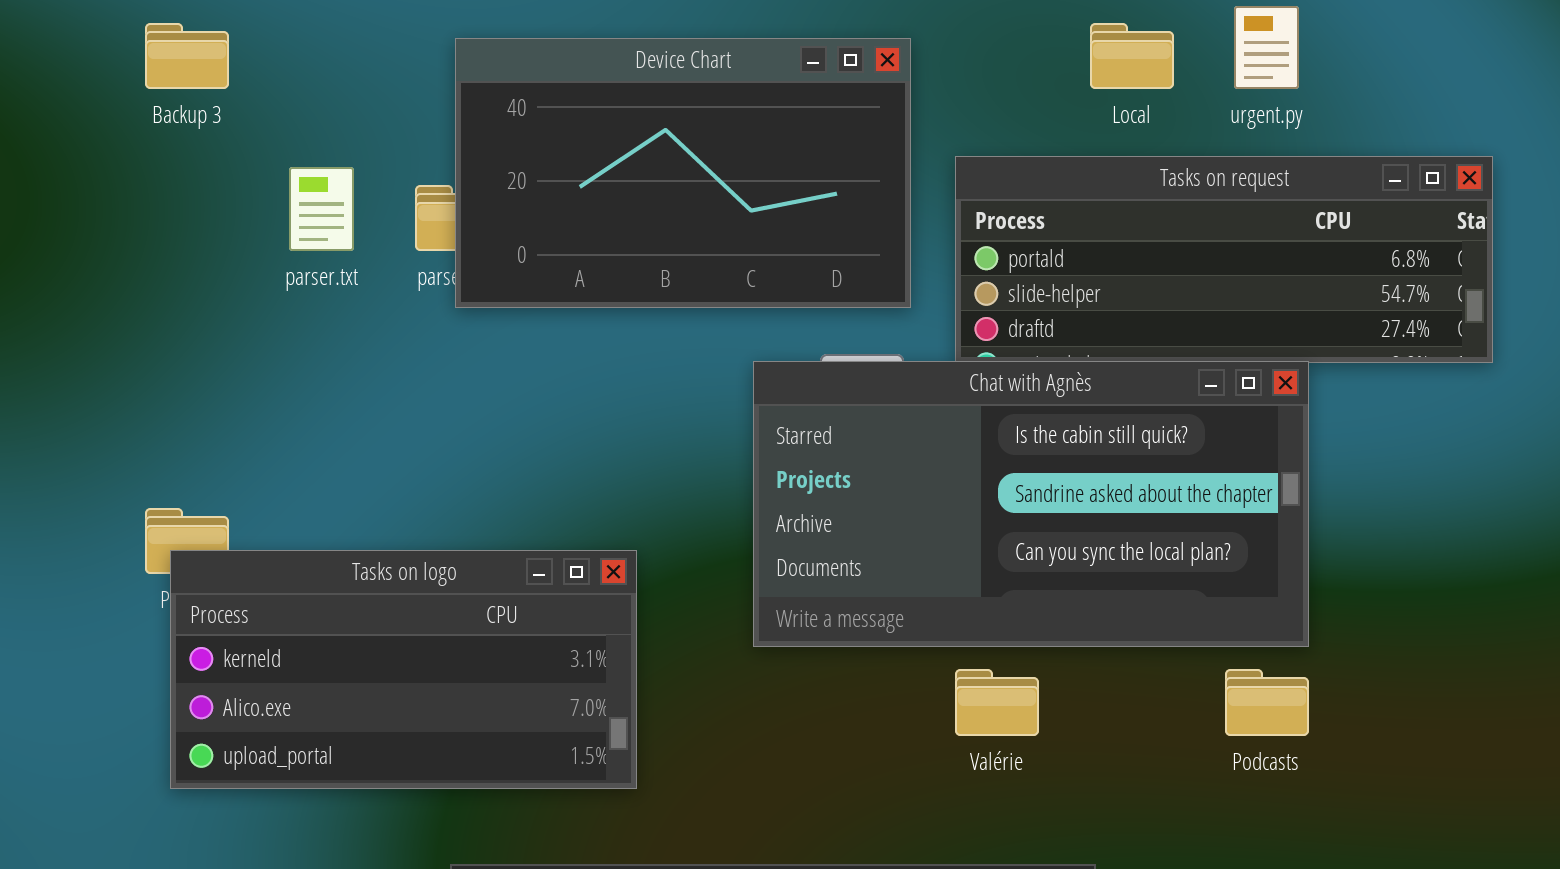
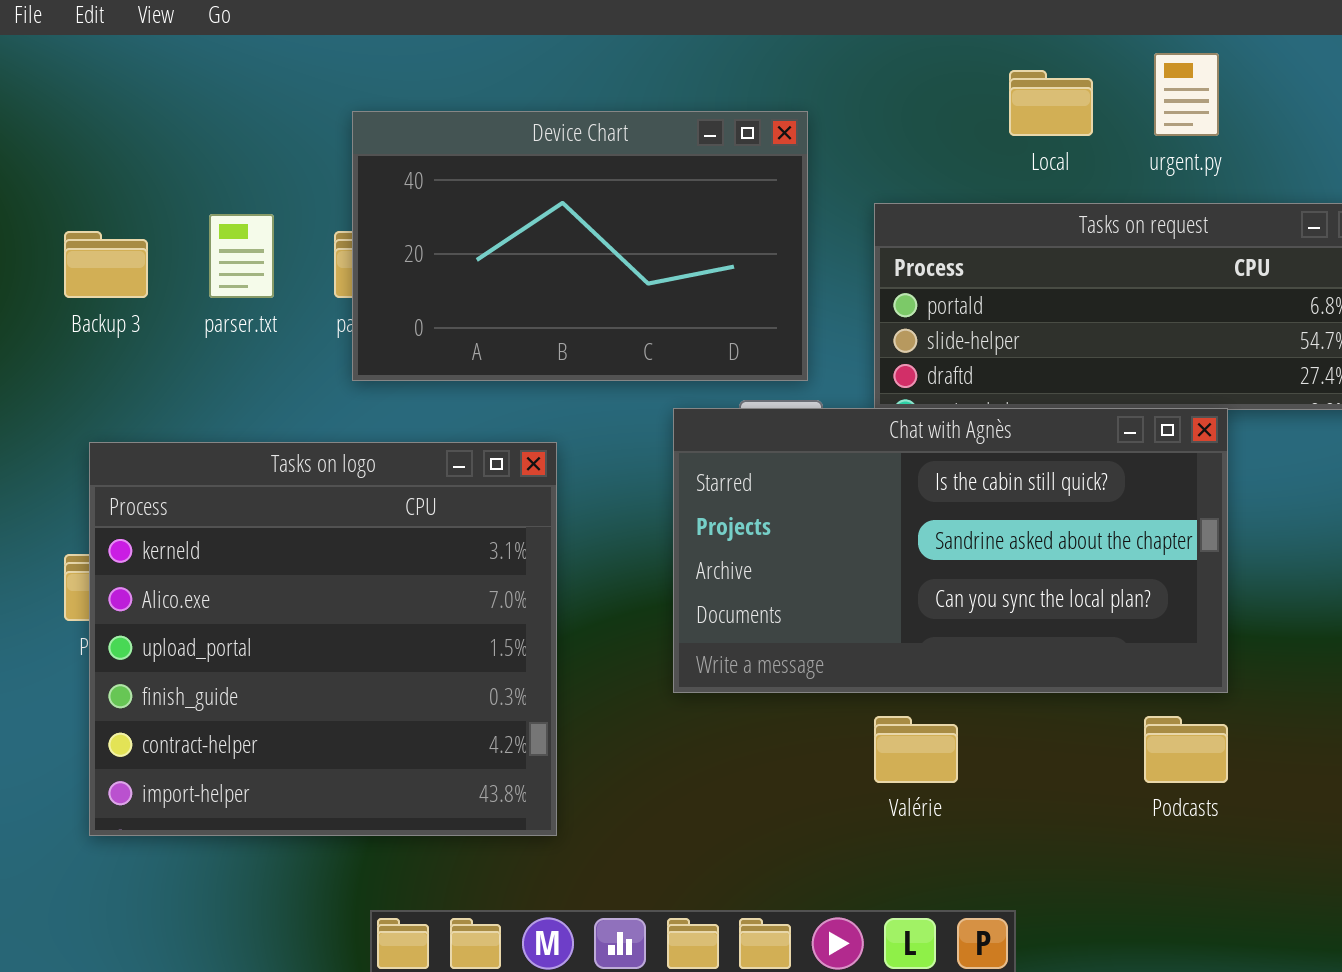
Backup 3: [145,23,229,89] -> [64,231,148,298], moved
Device Chart: [455,38,911,308] -> [352,111,808,381], moved
Tasks on logo: [170,550,637,789] -> [89,442,557,836], resized

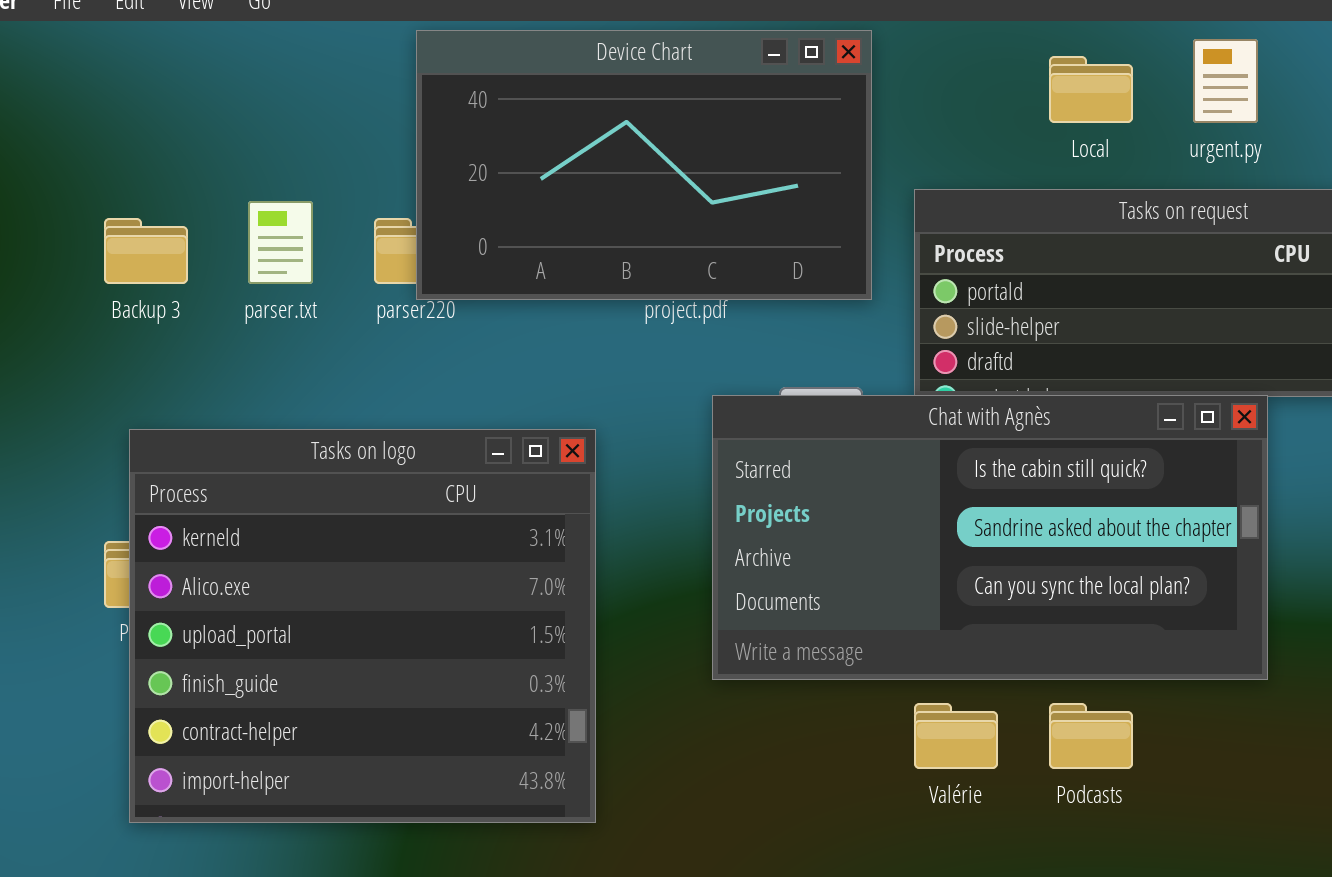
Device Chart: [352,111,808,381] -> [416,30,872,300], moved
Podcasts: [1144,716,1228,783] -> [1049,703,1133,769], moved

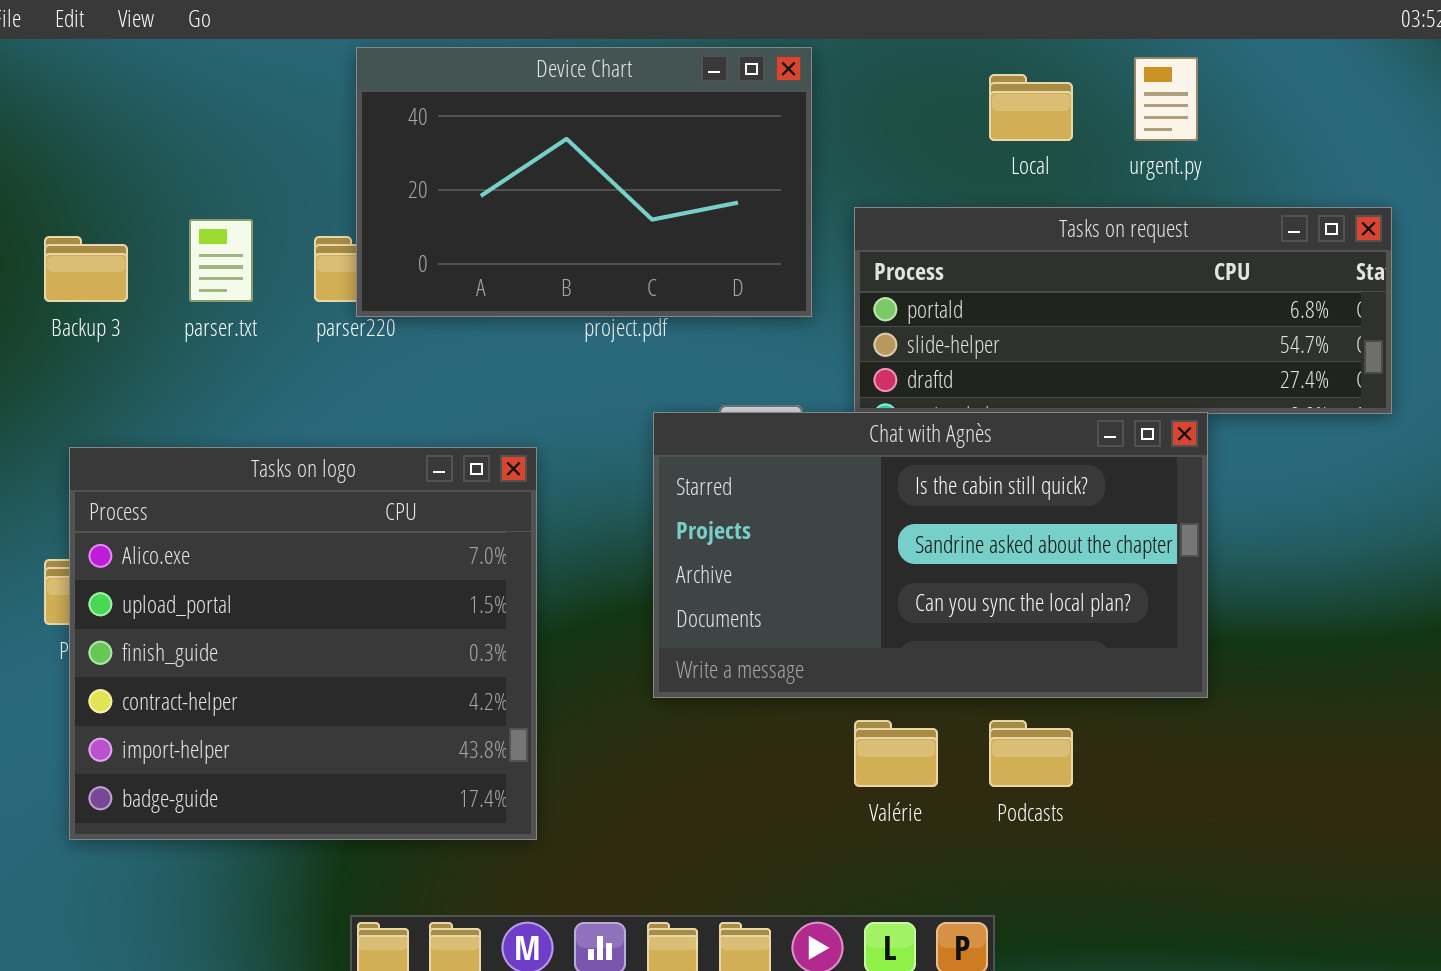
Tasks on logo: [129,429,596,823] -> [69,447,537,840], scrolled down 1 row

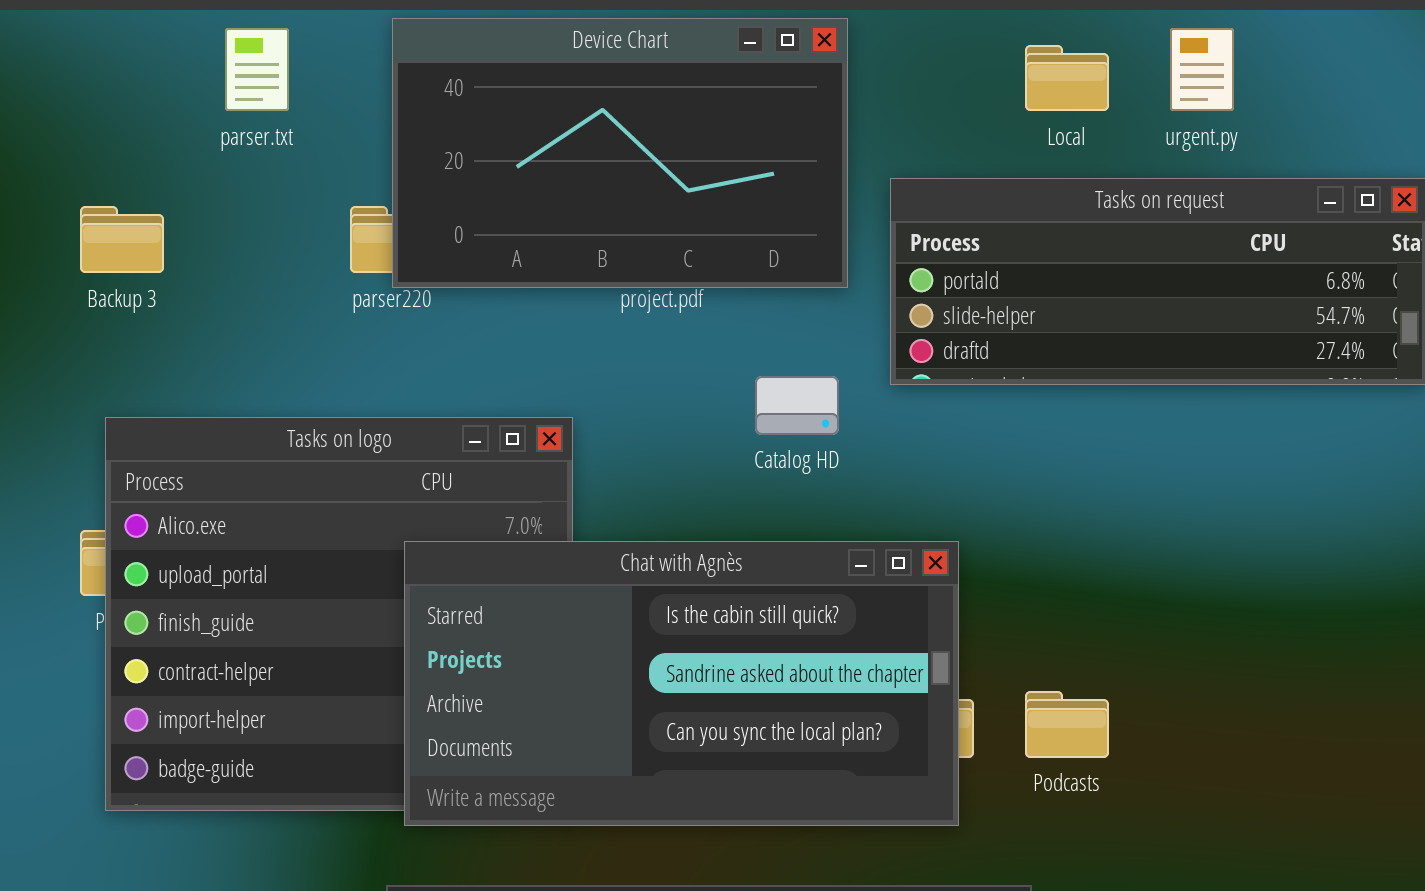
parser.txt: [189,219,253,302] -> [225,28,289,111], moved
Chat with Agnès: [653,412,1208,698] -> [404,541,959,826], moved

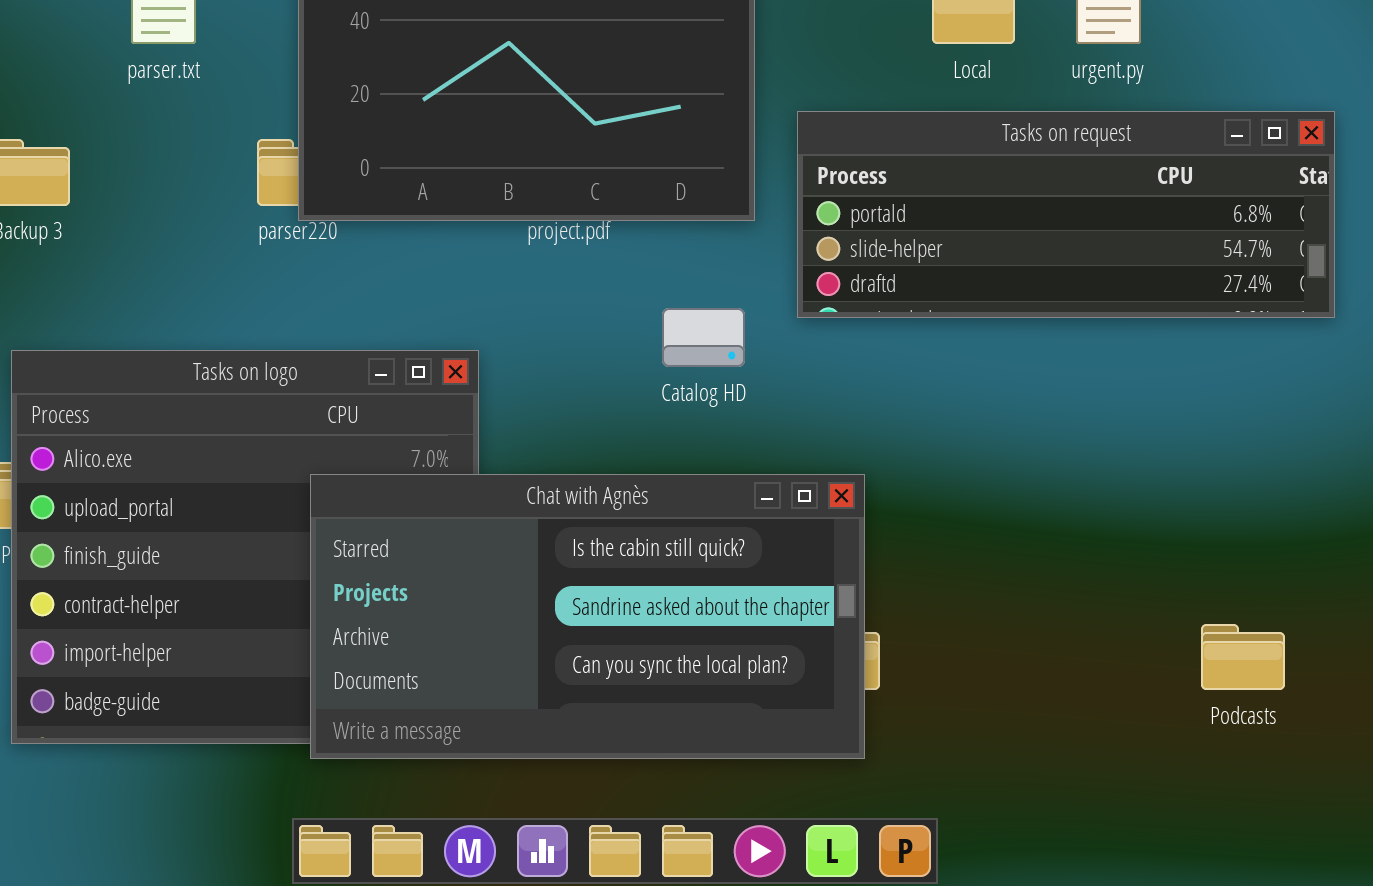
Podcasts: [1025,691,1109,758] -> [1201,624,1285,690], moved

